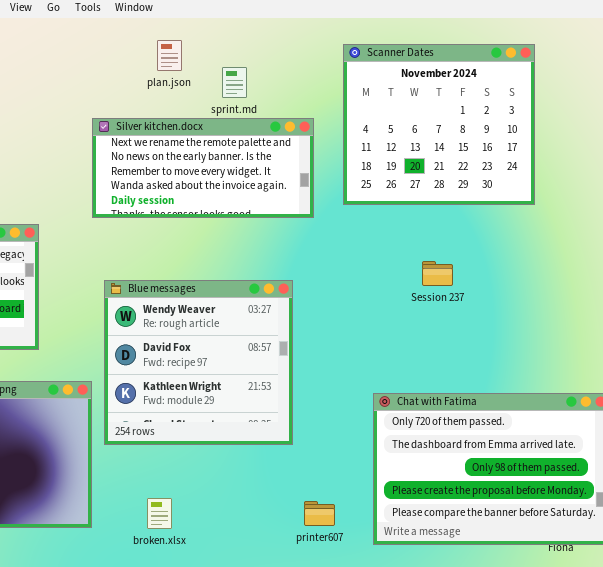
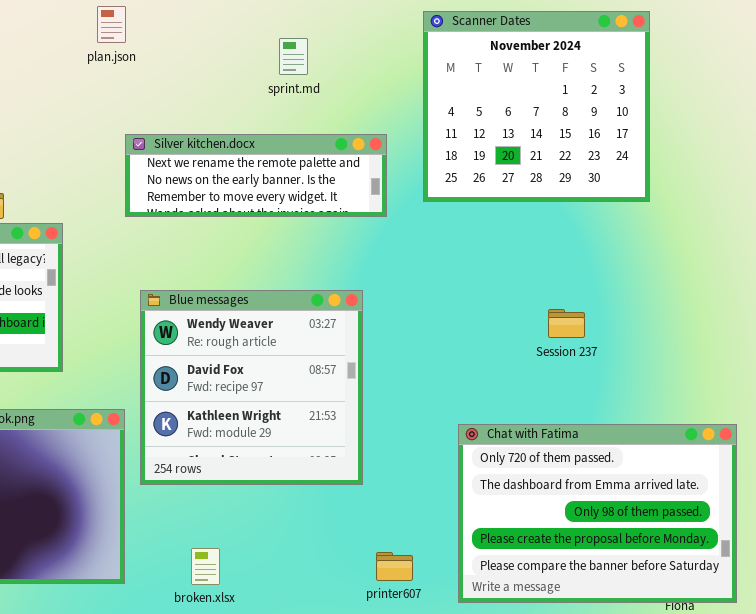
plan.json: [157,40,182,71] -> [97,6,126,43], moved
Silver kitchen.docx: [92,118,314,218] -> [125,134,387,217], resized
Session 237: [422,261,453,286] -> [548,309,585,338], moved

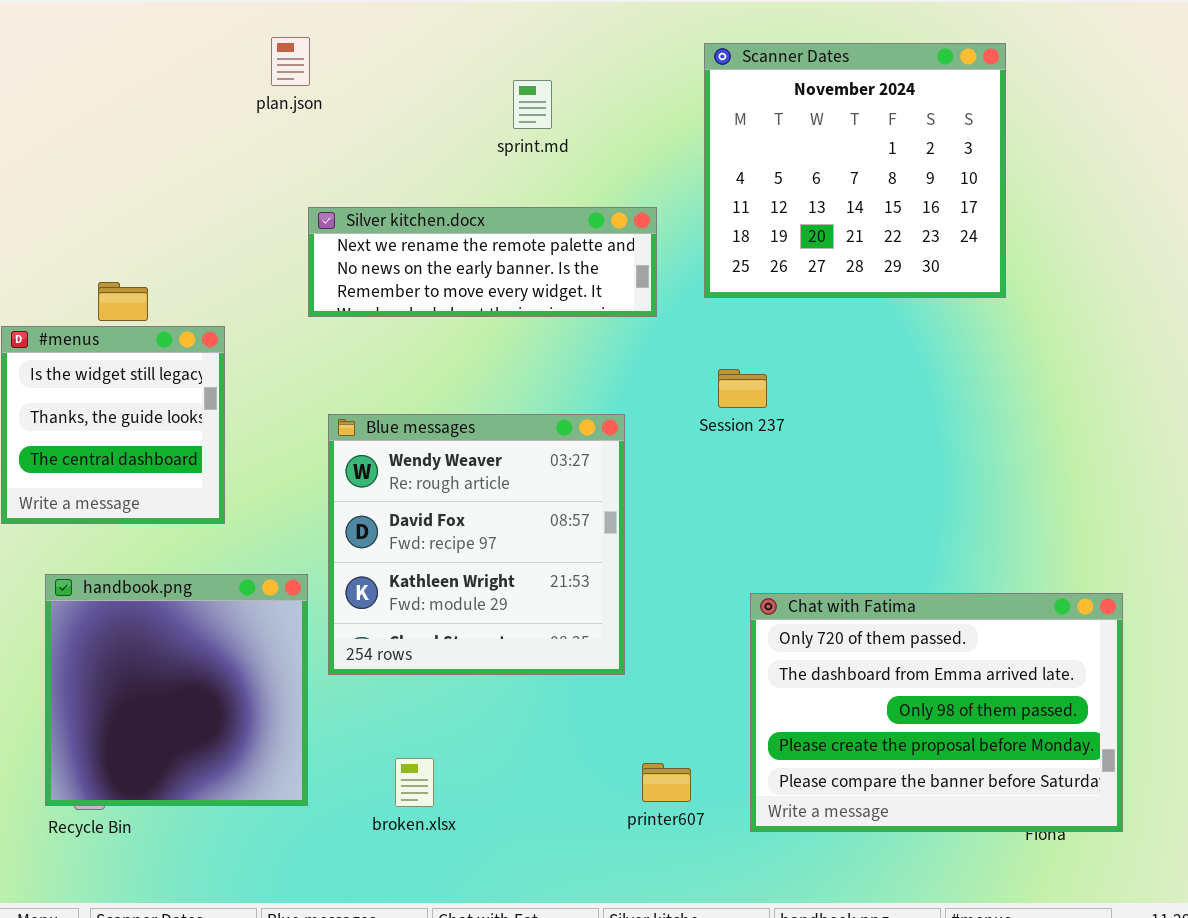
Session 237: [548,309,585,338] -> [718,369,767,408], moved

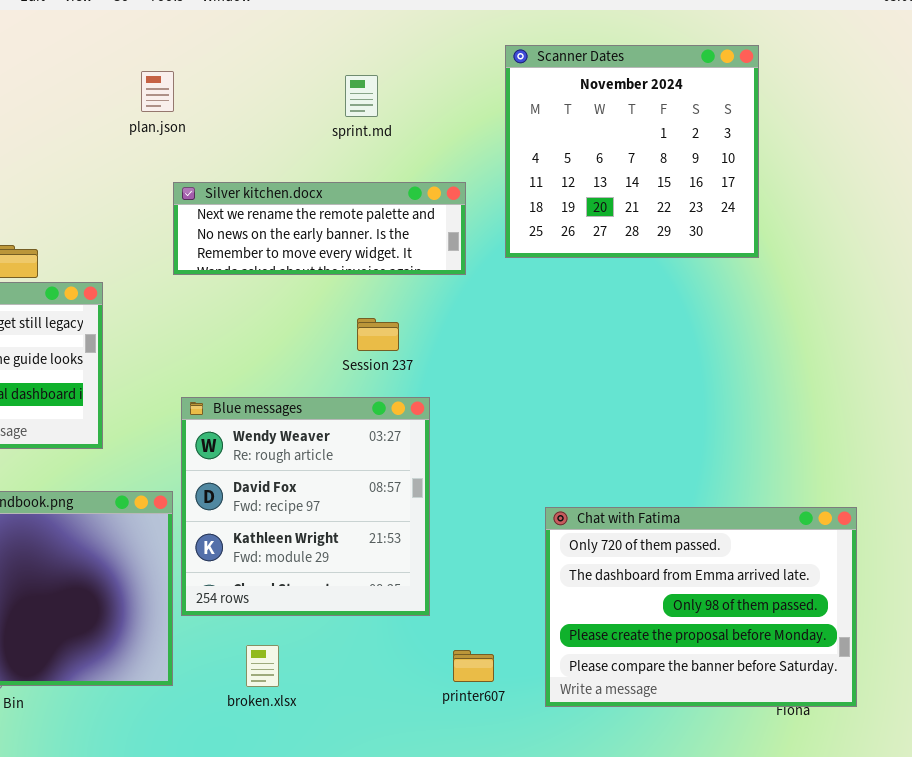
plan.json: [271,37,310,86] -> [141,71,174,112], moved
Session 237: [718,369,767,408] -> [357,318,399,351], moved
Blue messages: [328,414,625,675] -> [181,397,430,616], moved

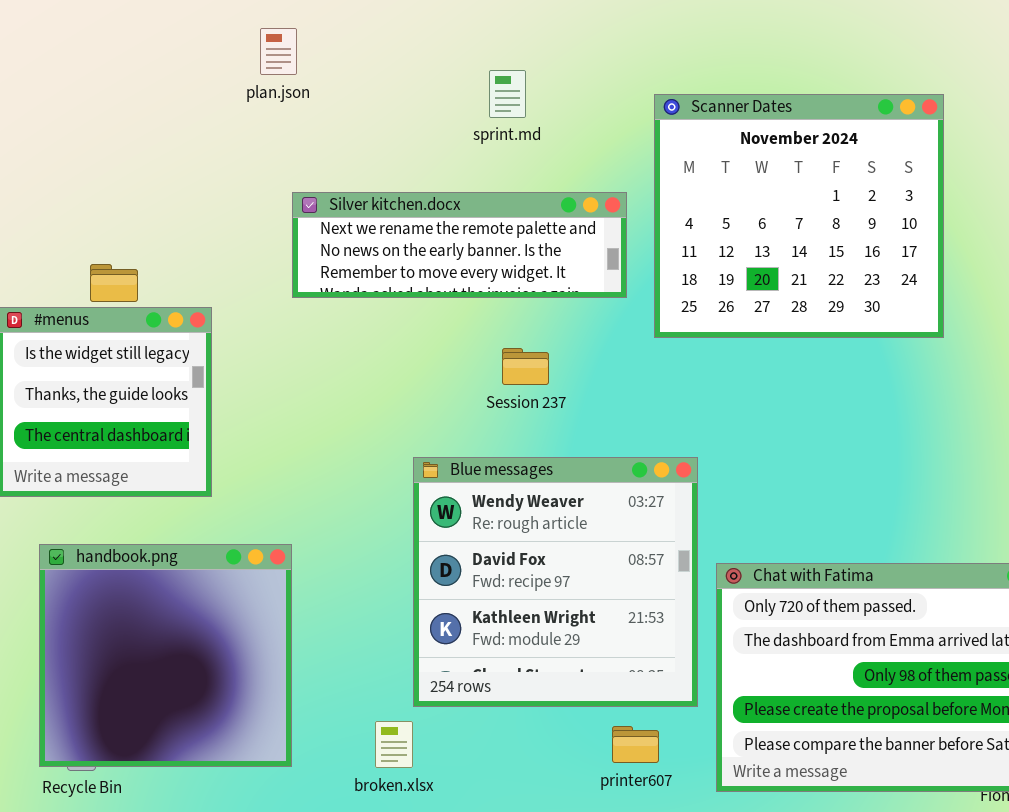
Scanner Dates: [505,45,759,258] -> [654,94,944,338], moved
plan.json: [141,71,174,112] -> [260,28,297,75], moved
Blue messages: [181,397,430,616] -> [413,457,698,707], moved

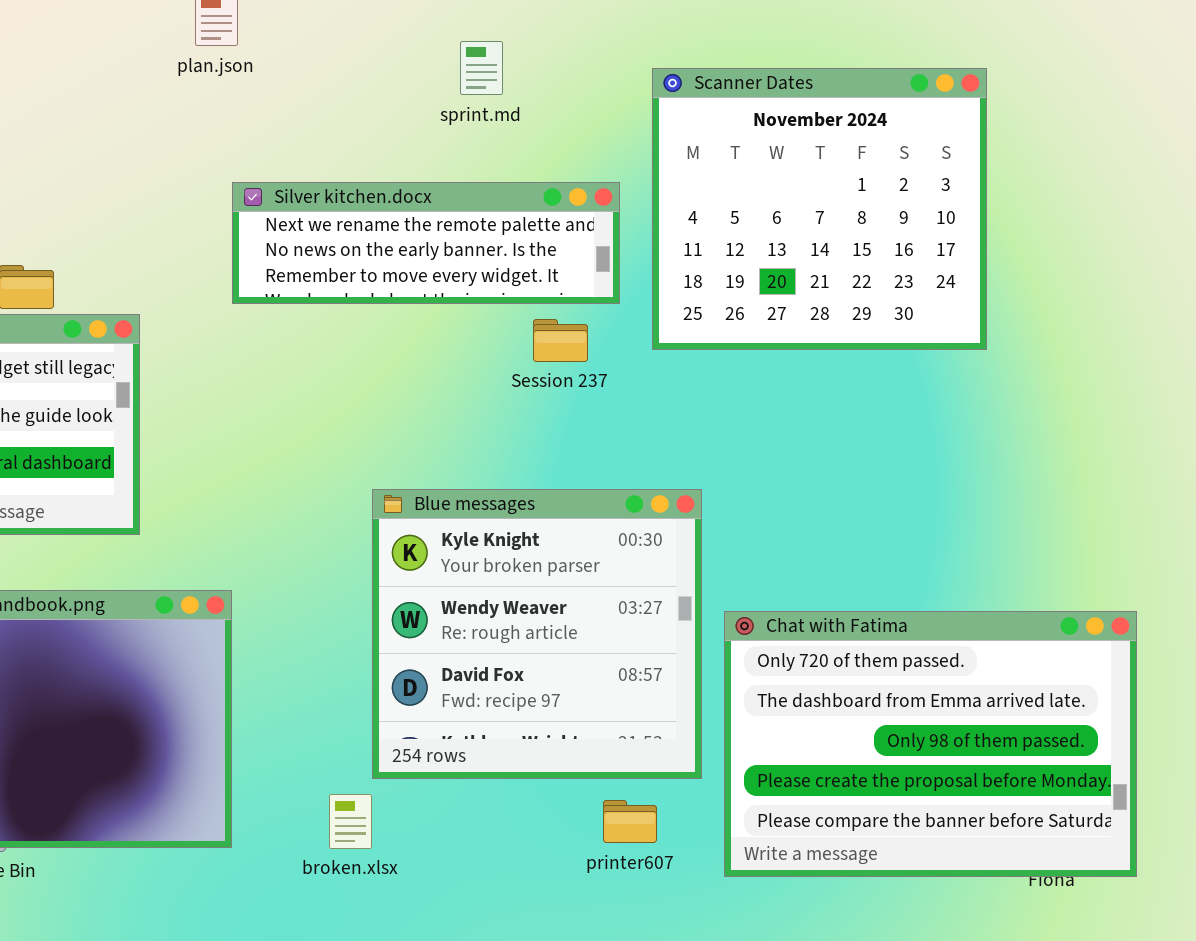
Session 237: [502,348,549,385] -> [533,319,588,362], moved
Blue messages: [413,457,698,707] -> [372,489,702,779], scrolled up 1 row

